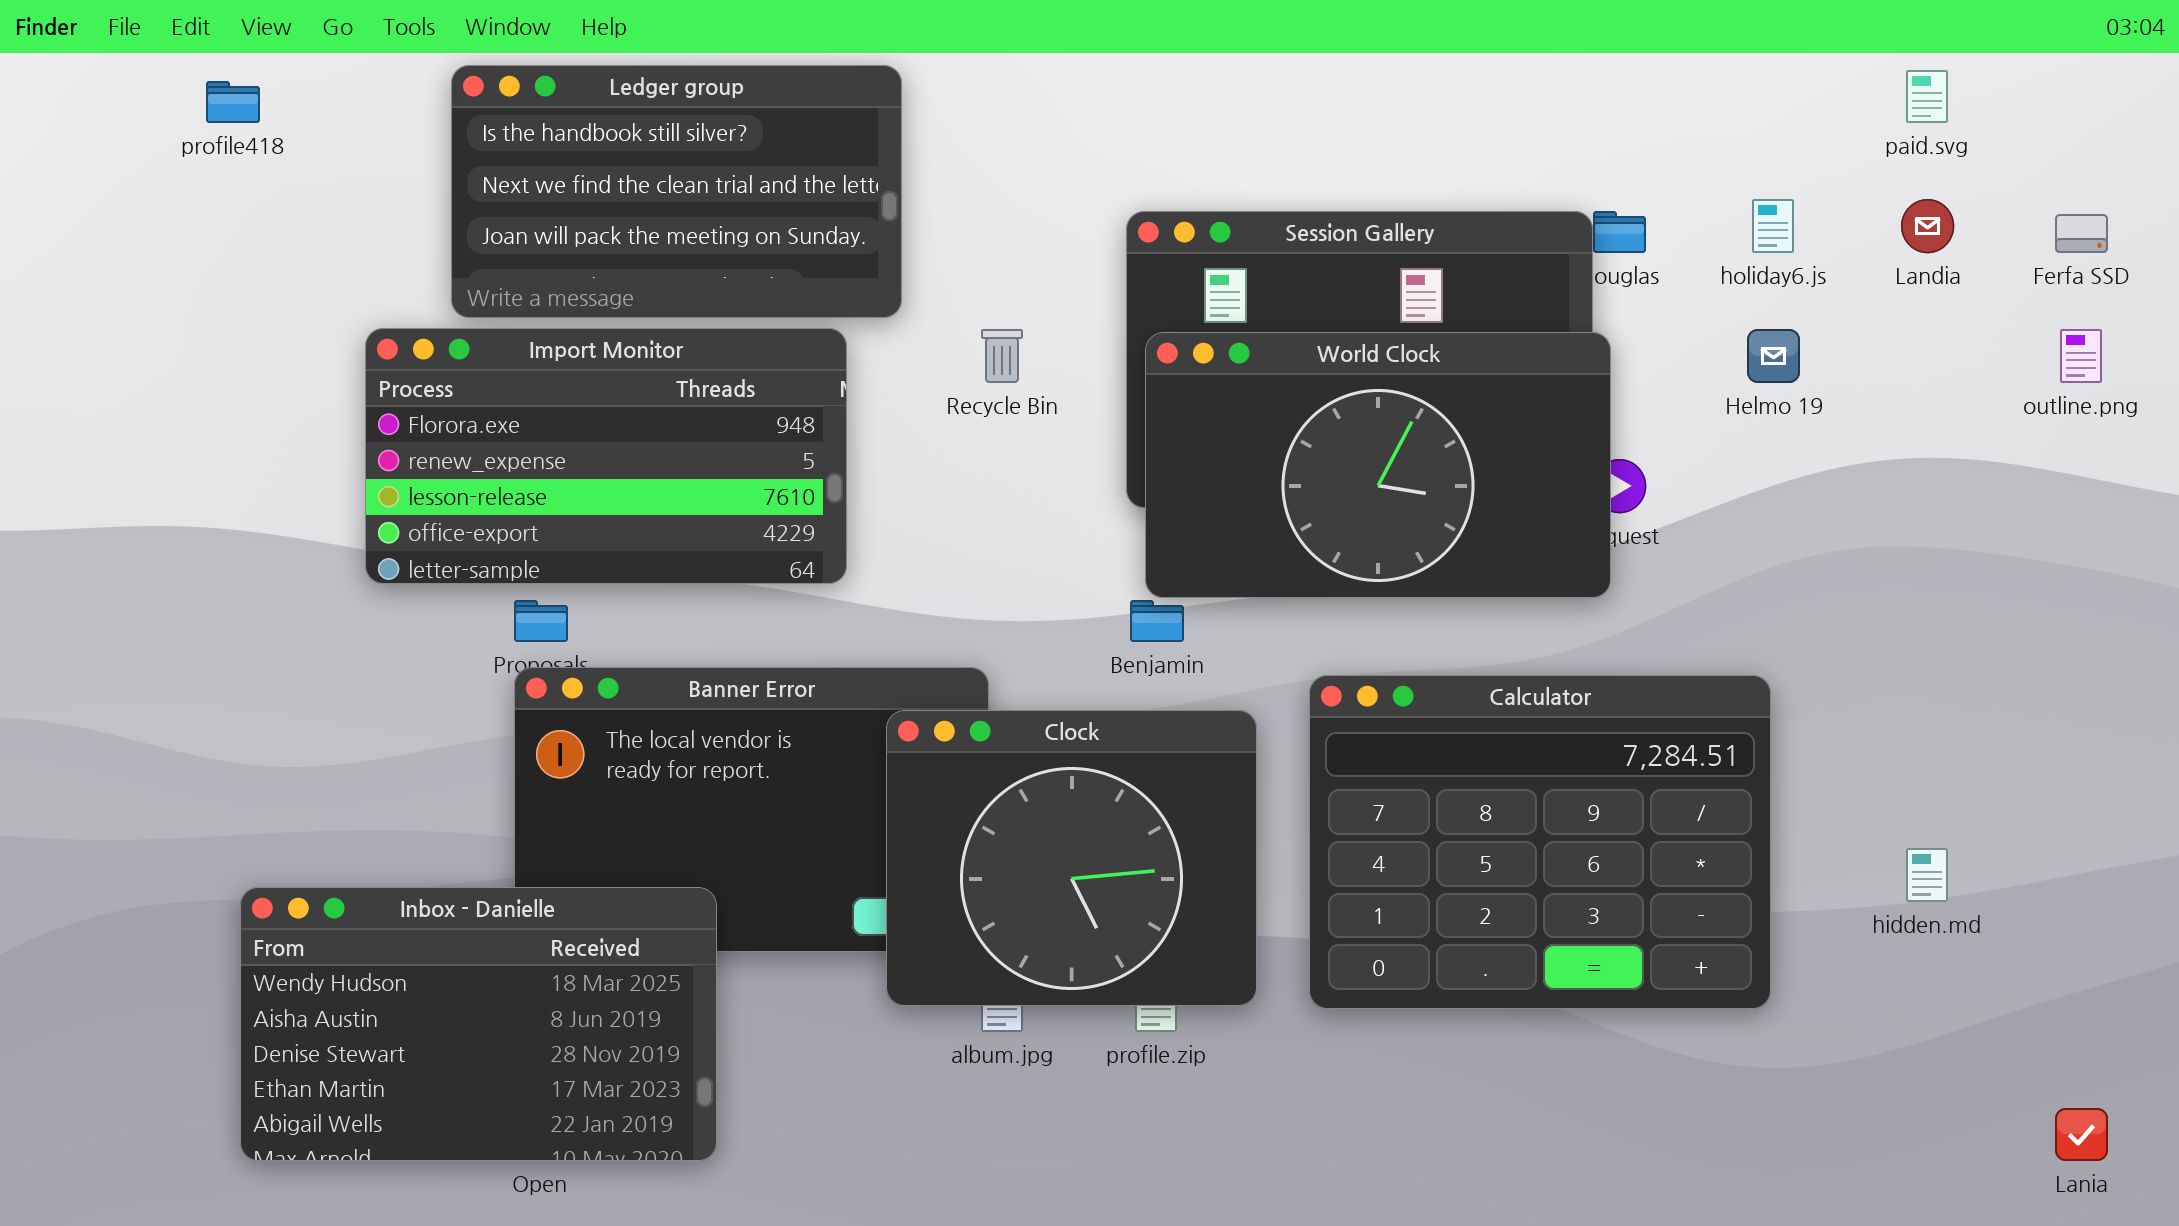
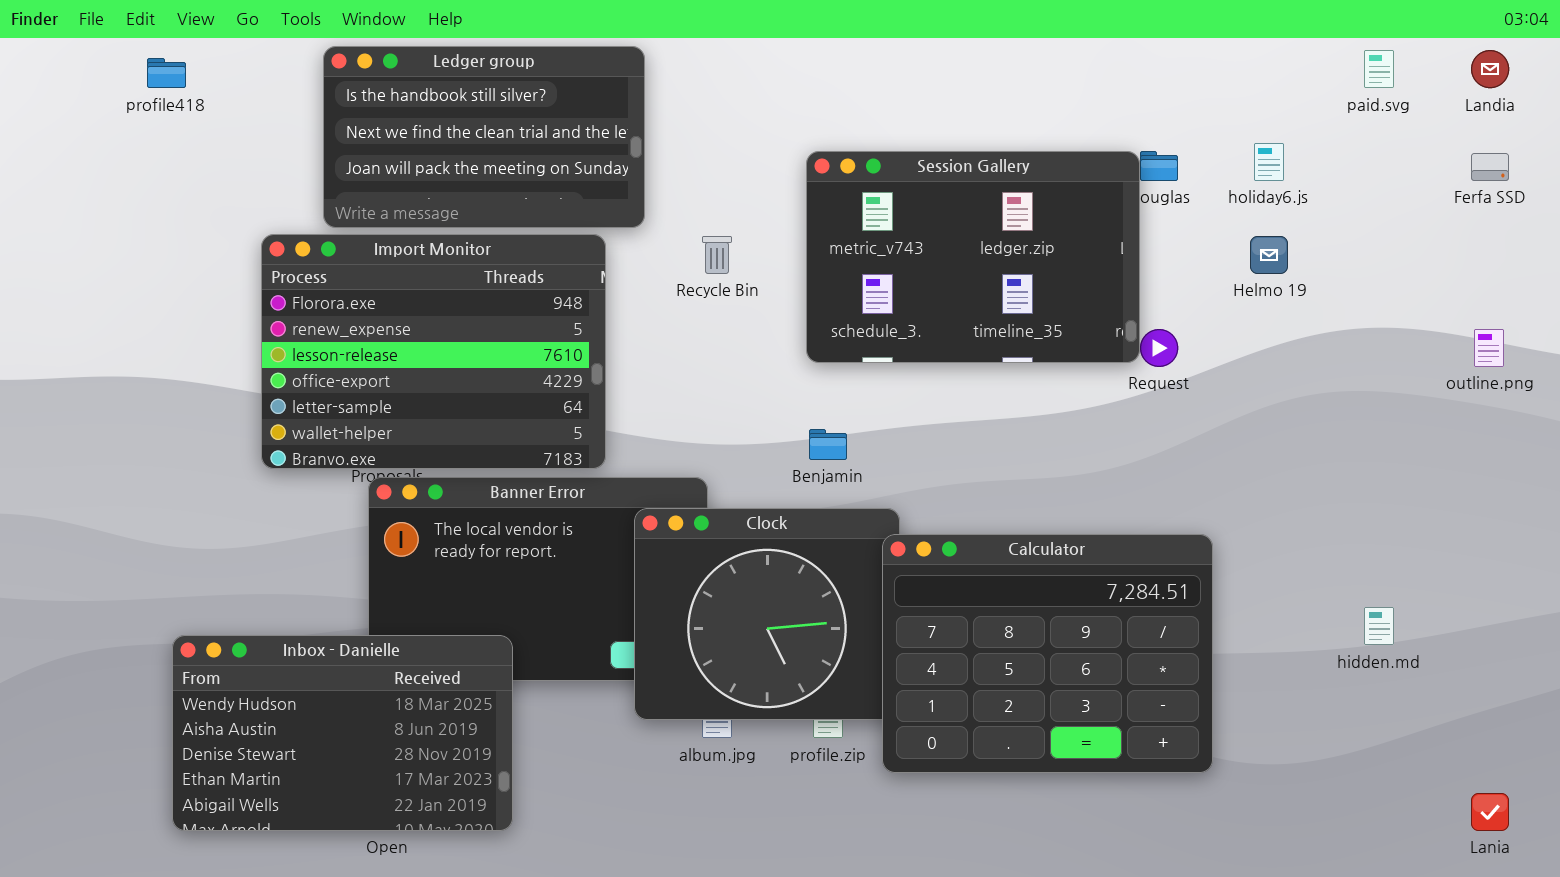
Landia: [1901,199,1954,253] -> [1471,50,1509,88], moved
Import Monitor: [365,328,847,584] -> [261,234,606,469], resized
outline.png: [2060,329,2102,383] -> [1474,329,1504,367], moved
World Clock: [1145,332,1611,598] -> none, closed
Calculator: [1309,675,1771,1009] -> [882,534,1213,773], moved

